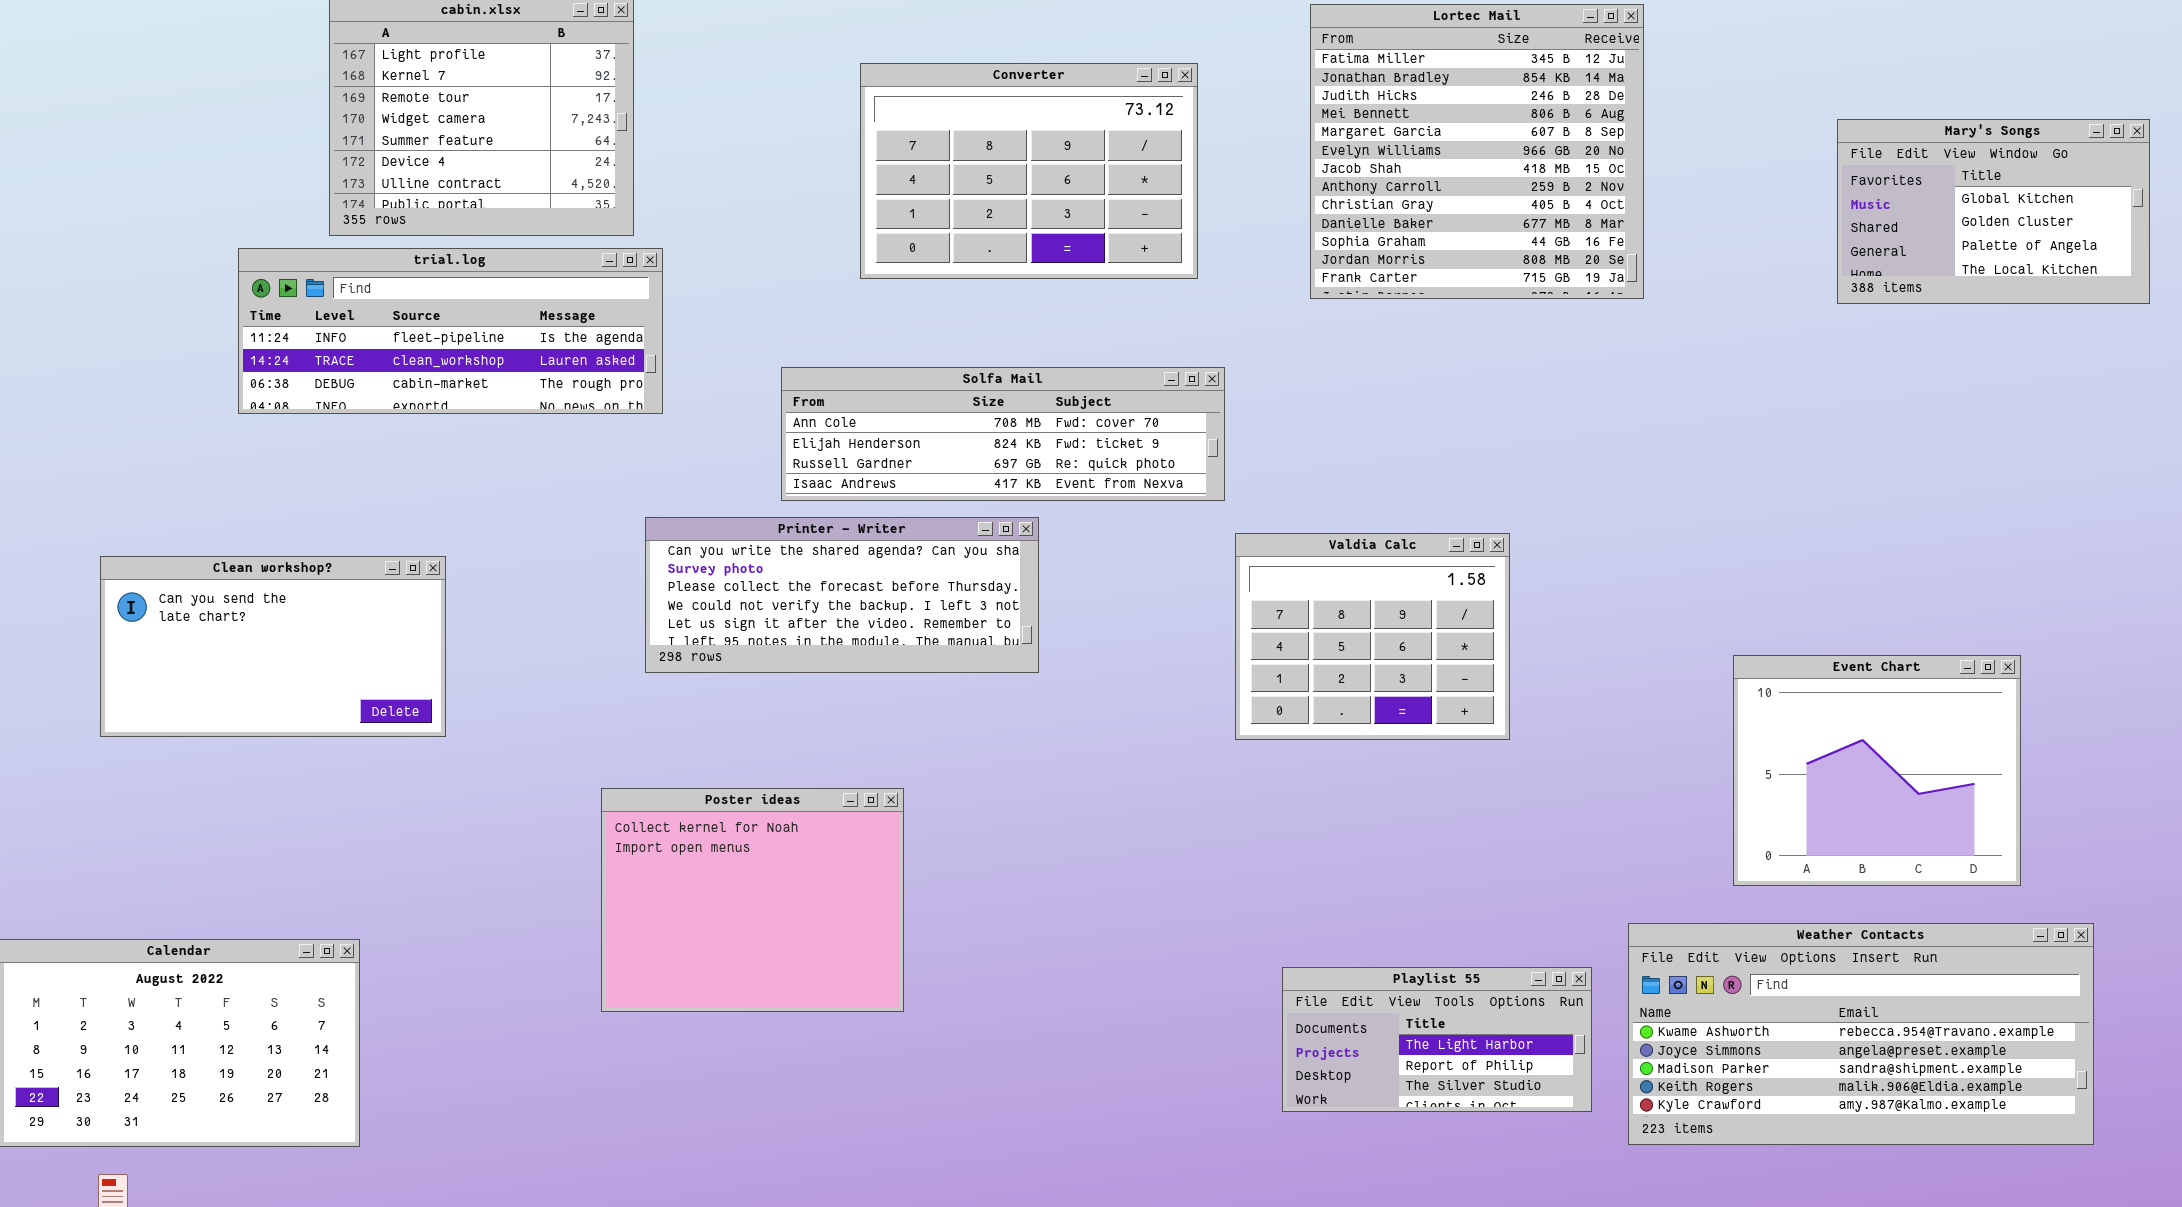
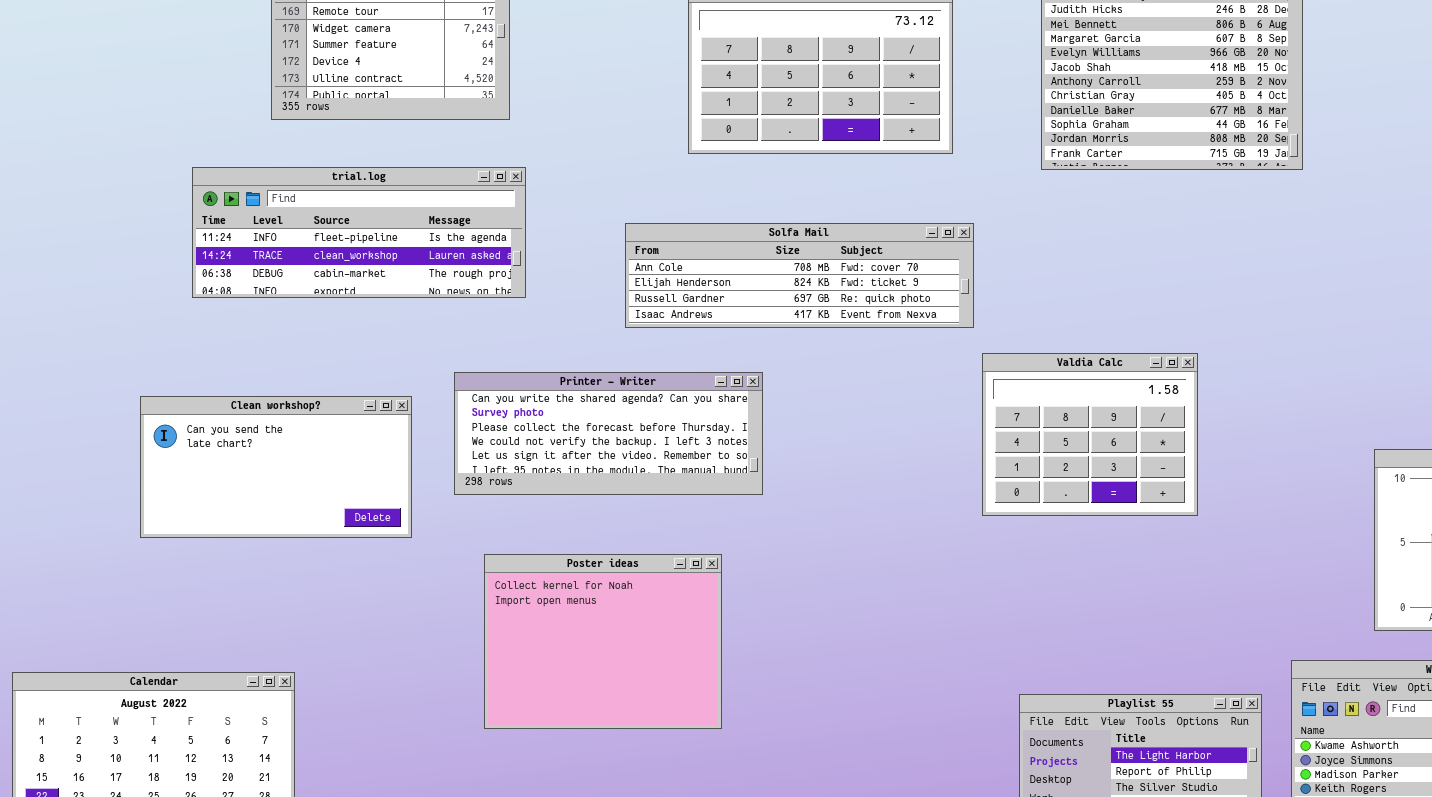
trial.log: [238,248,663,414] -> [192,167,526,298], moved
Printer - Writer: [645,517,1039,673] -> [454,372,763,495], moved
Clean workshop?: [100,556,446,737] -> [140,396,412,538], moved

